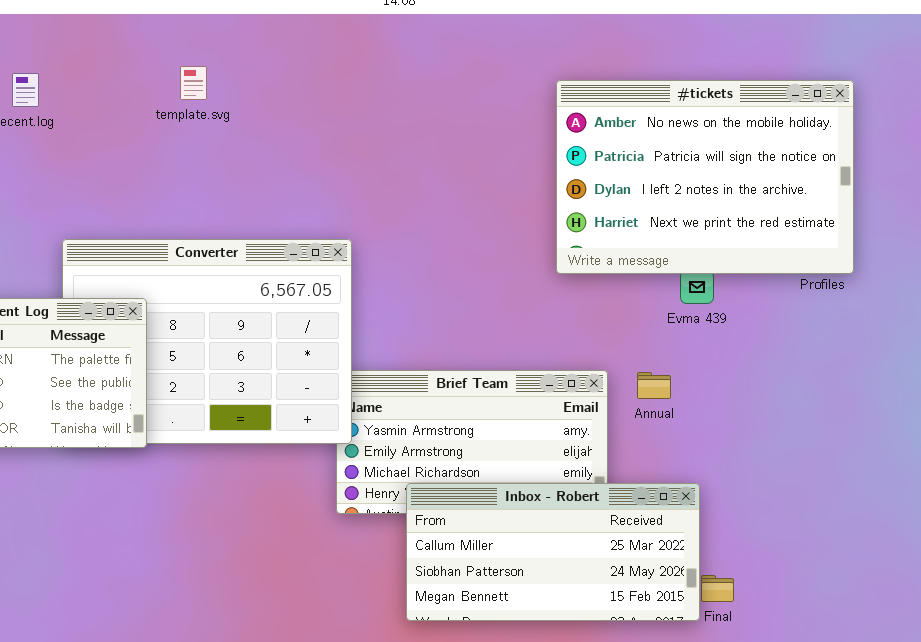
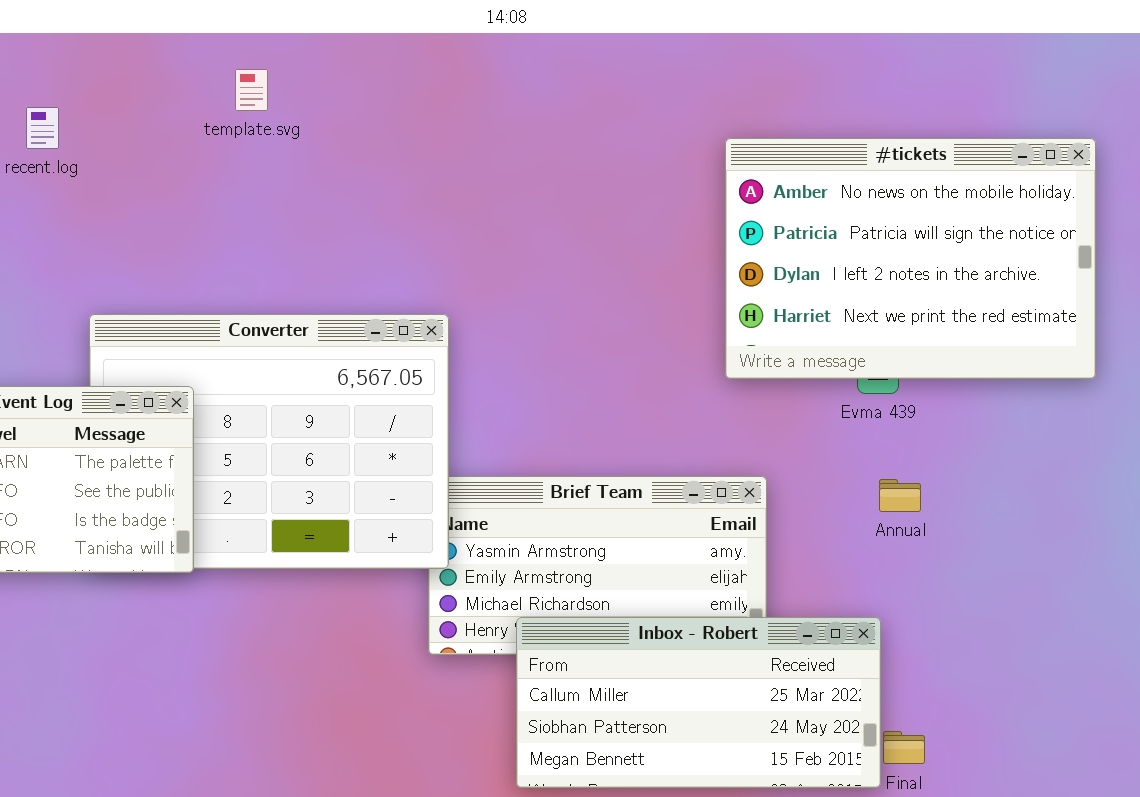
template.svg: [180,66,207,100] -> [235,69,268,111], moved
#tickets: [556,80,854,274] -> [725,138,1096,379], moved
Annual: [637,372,671,399] -> [879,479,921,512], moved

